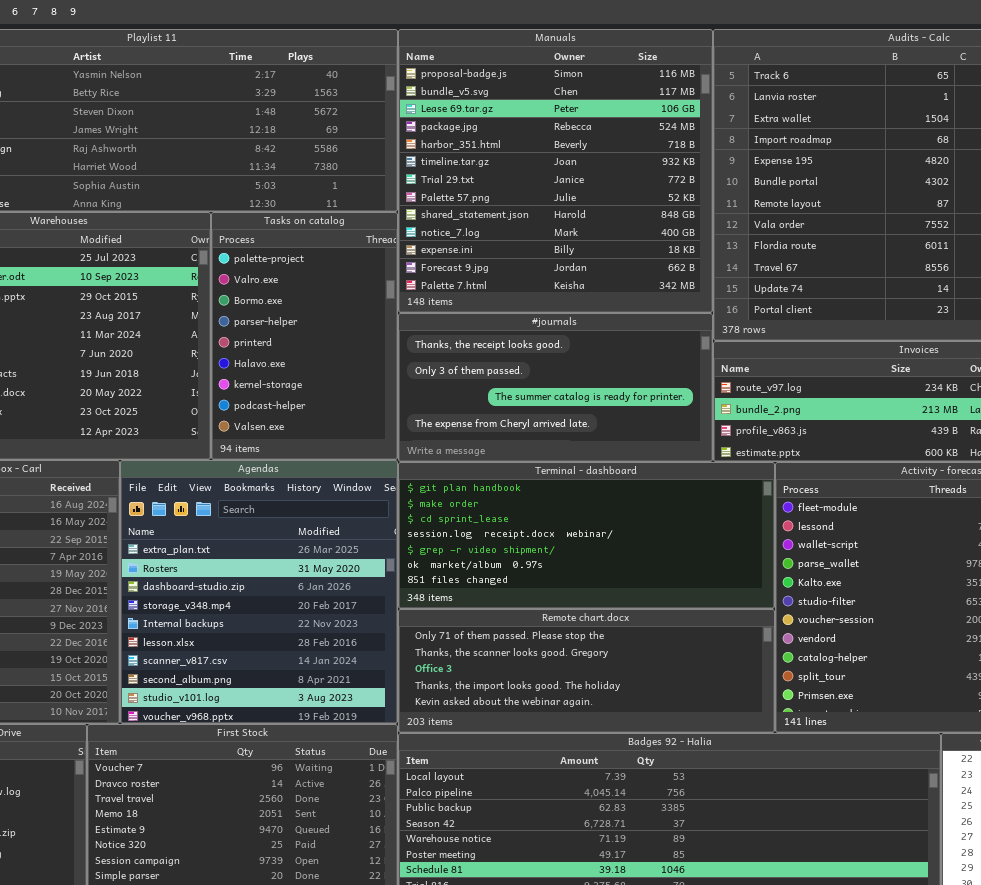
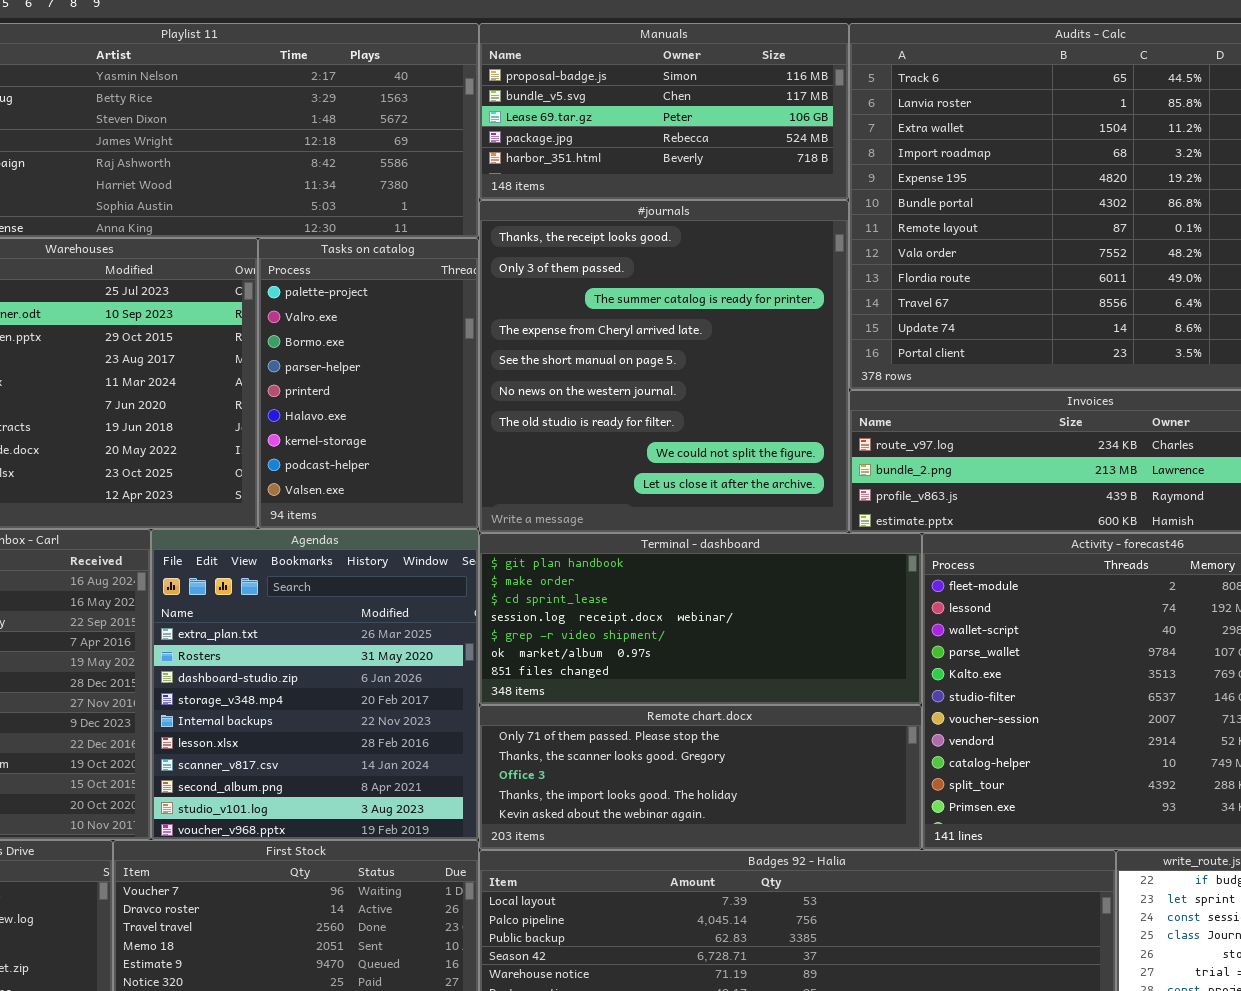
Manuals: [398,29,713,313] -> [479,23,849,200], resized
#journals: [398,313,713,462] -> [479,200,849,533], resized

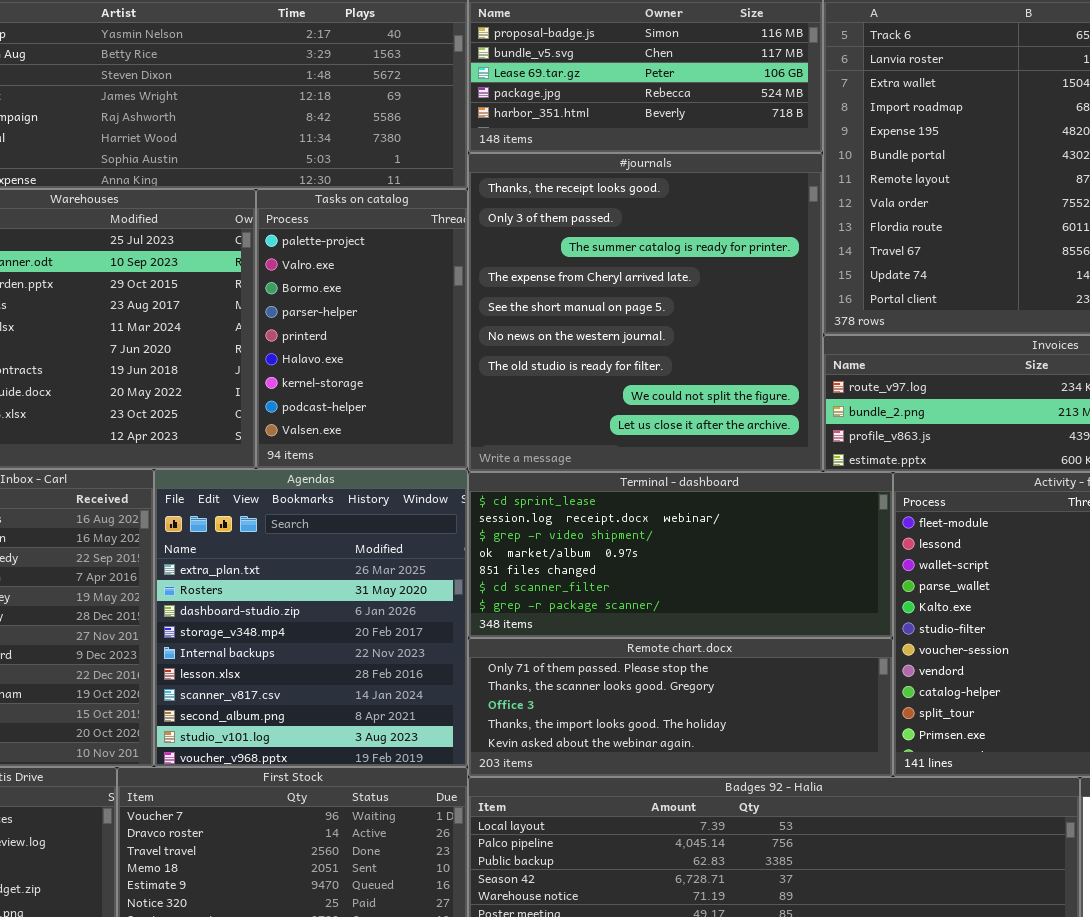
Terminal - dashboard: [479,533,922,705] -> [468,472,893,638], scrolled down 2 rows

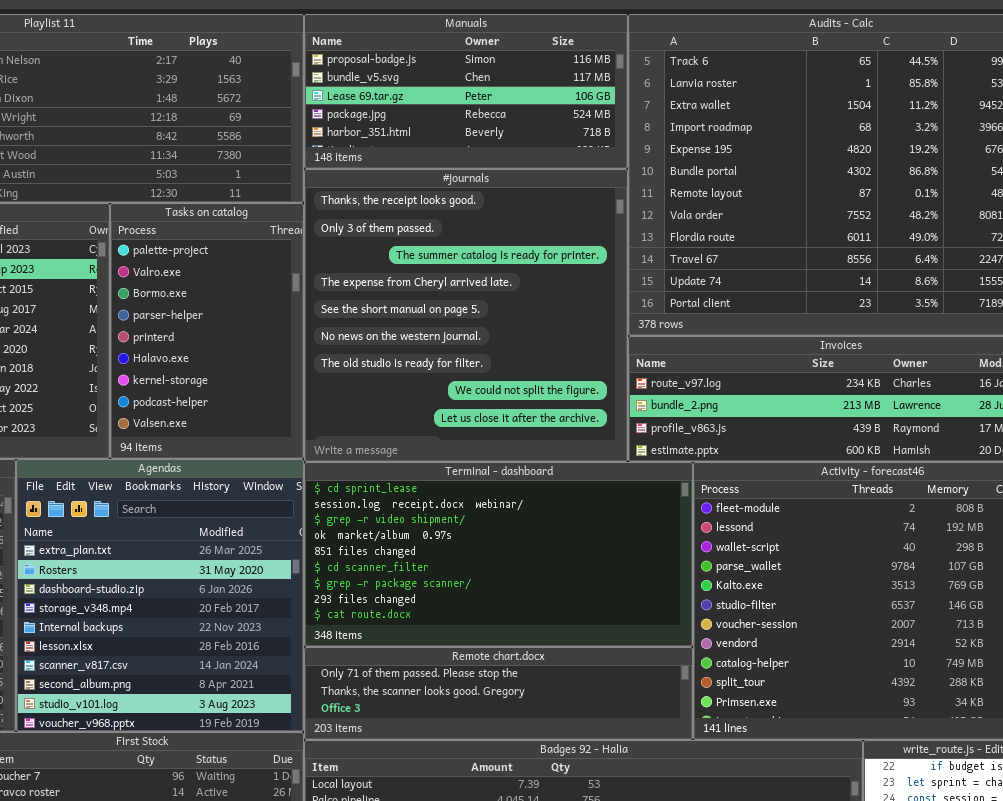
Terminal - dashboard: [468,472,893,638] -> [304,462,693,647], resized
Remote chart.docx: [468,638,893,777] -> [304,647,693,740], resized

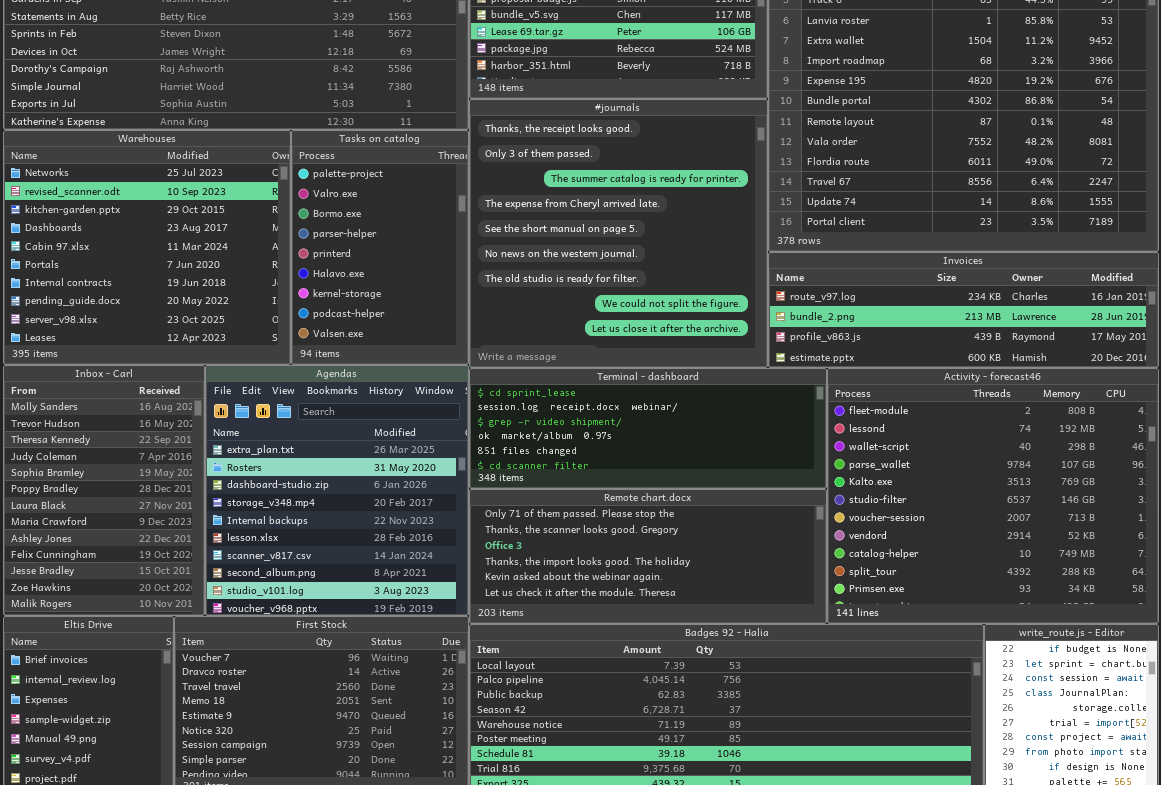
Terminal - dashboard: [304,462,693,647] -> [469,368,827,489], resized
Remote chart.docx: [304,647,693,740] -> [469,489,827,624], resized

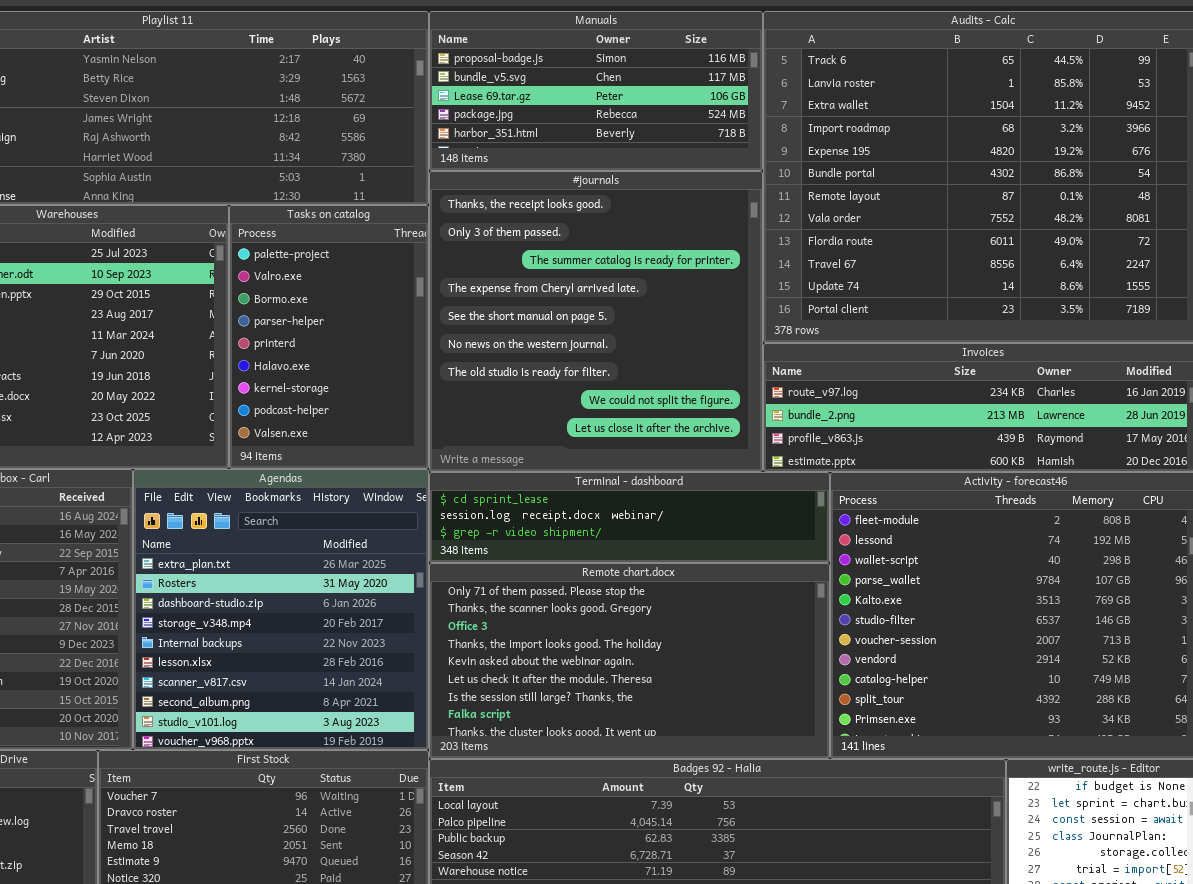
Terminal - dashboard: [469,368,827,489] -> [429,472,830,563], resized
Remote chart.docx: [469,489,827,624] -> [429,563,830,759], resized

